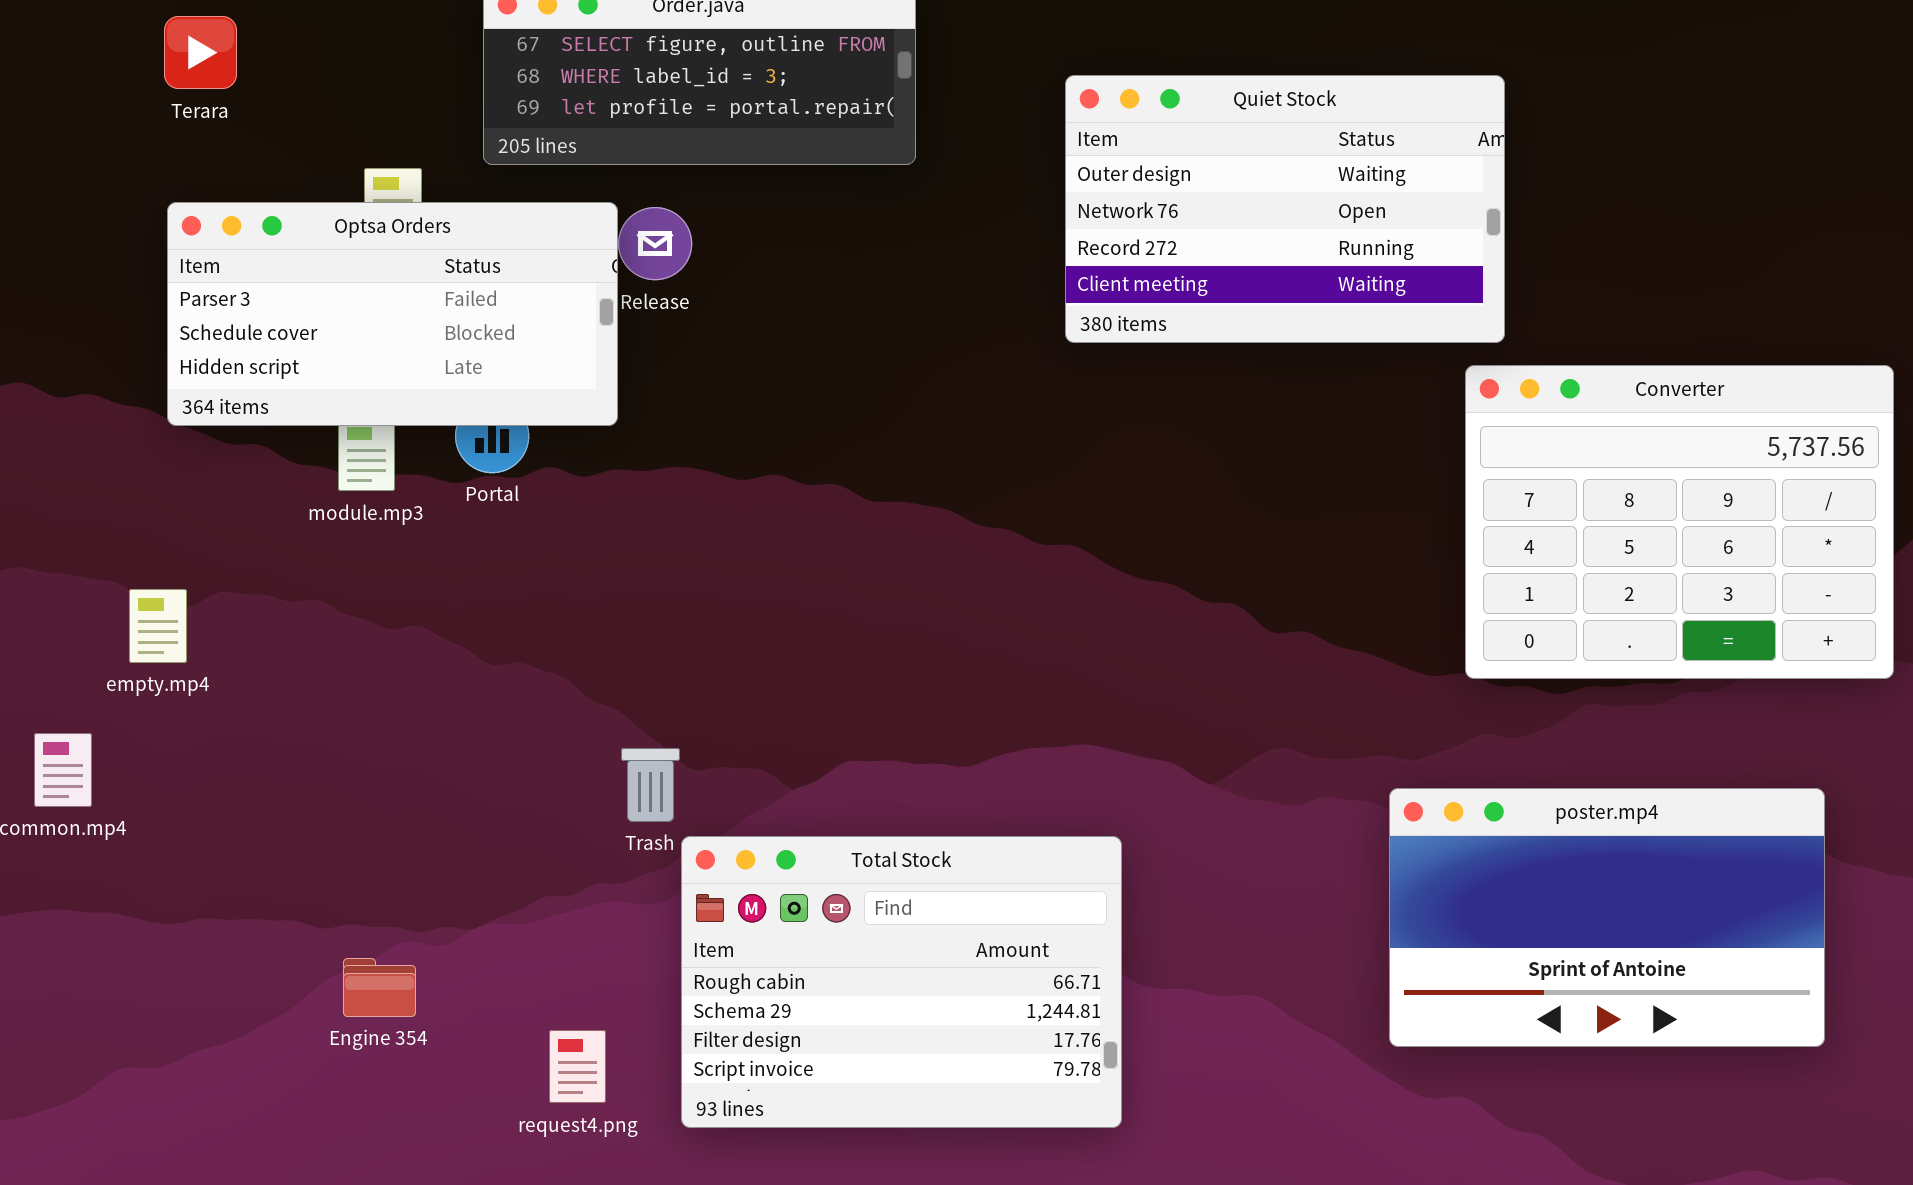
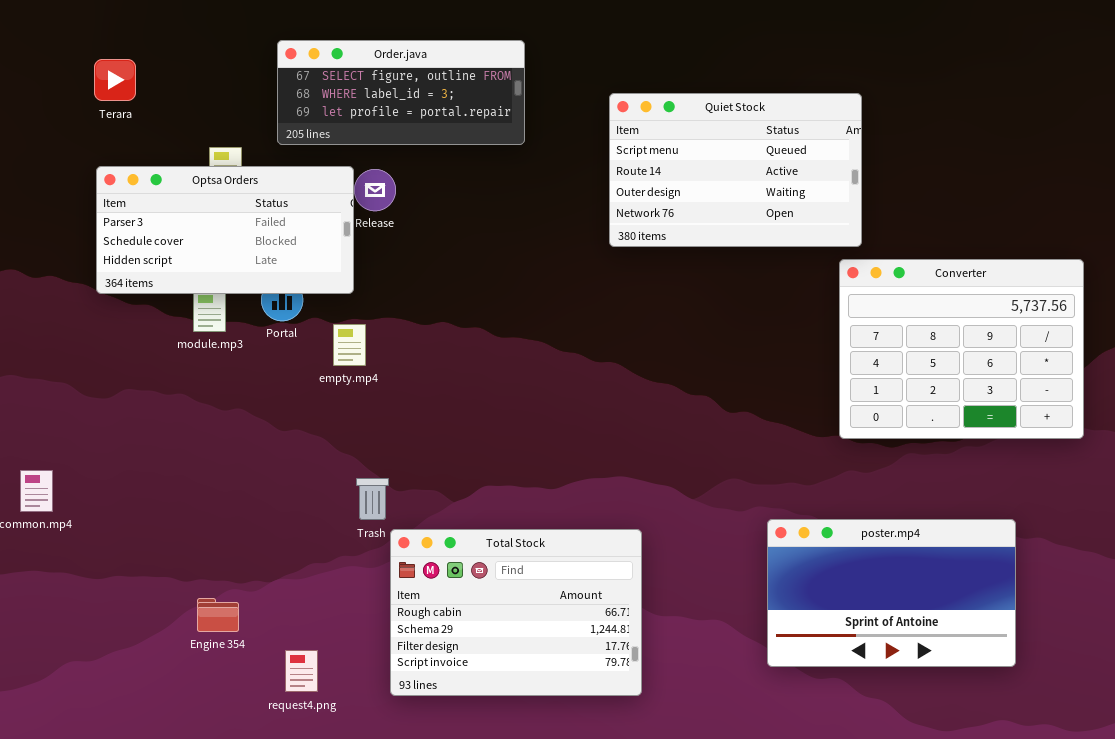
Quiet Stock: [1065,75,1505,343] -> [609,93,862,247], scrolled up 2 rows
empty.mp4: [129,589,187,663] -> [333,324,366,366], moved
poster.mp4: [1389,788,1825,1047] -> [767,519,1016,667], moved
request4.png: [549,1030,606,1103] -> [285,650,318,692], moved

